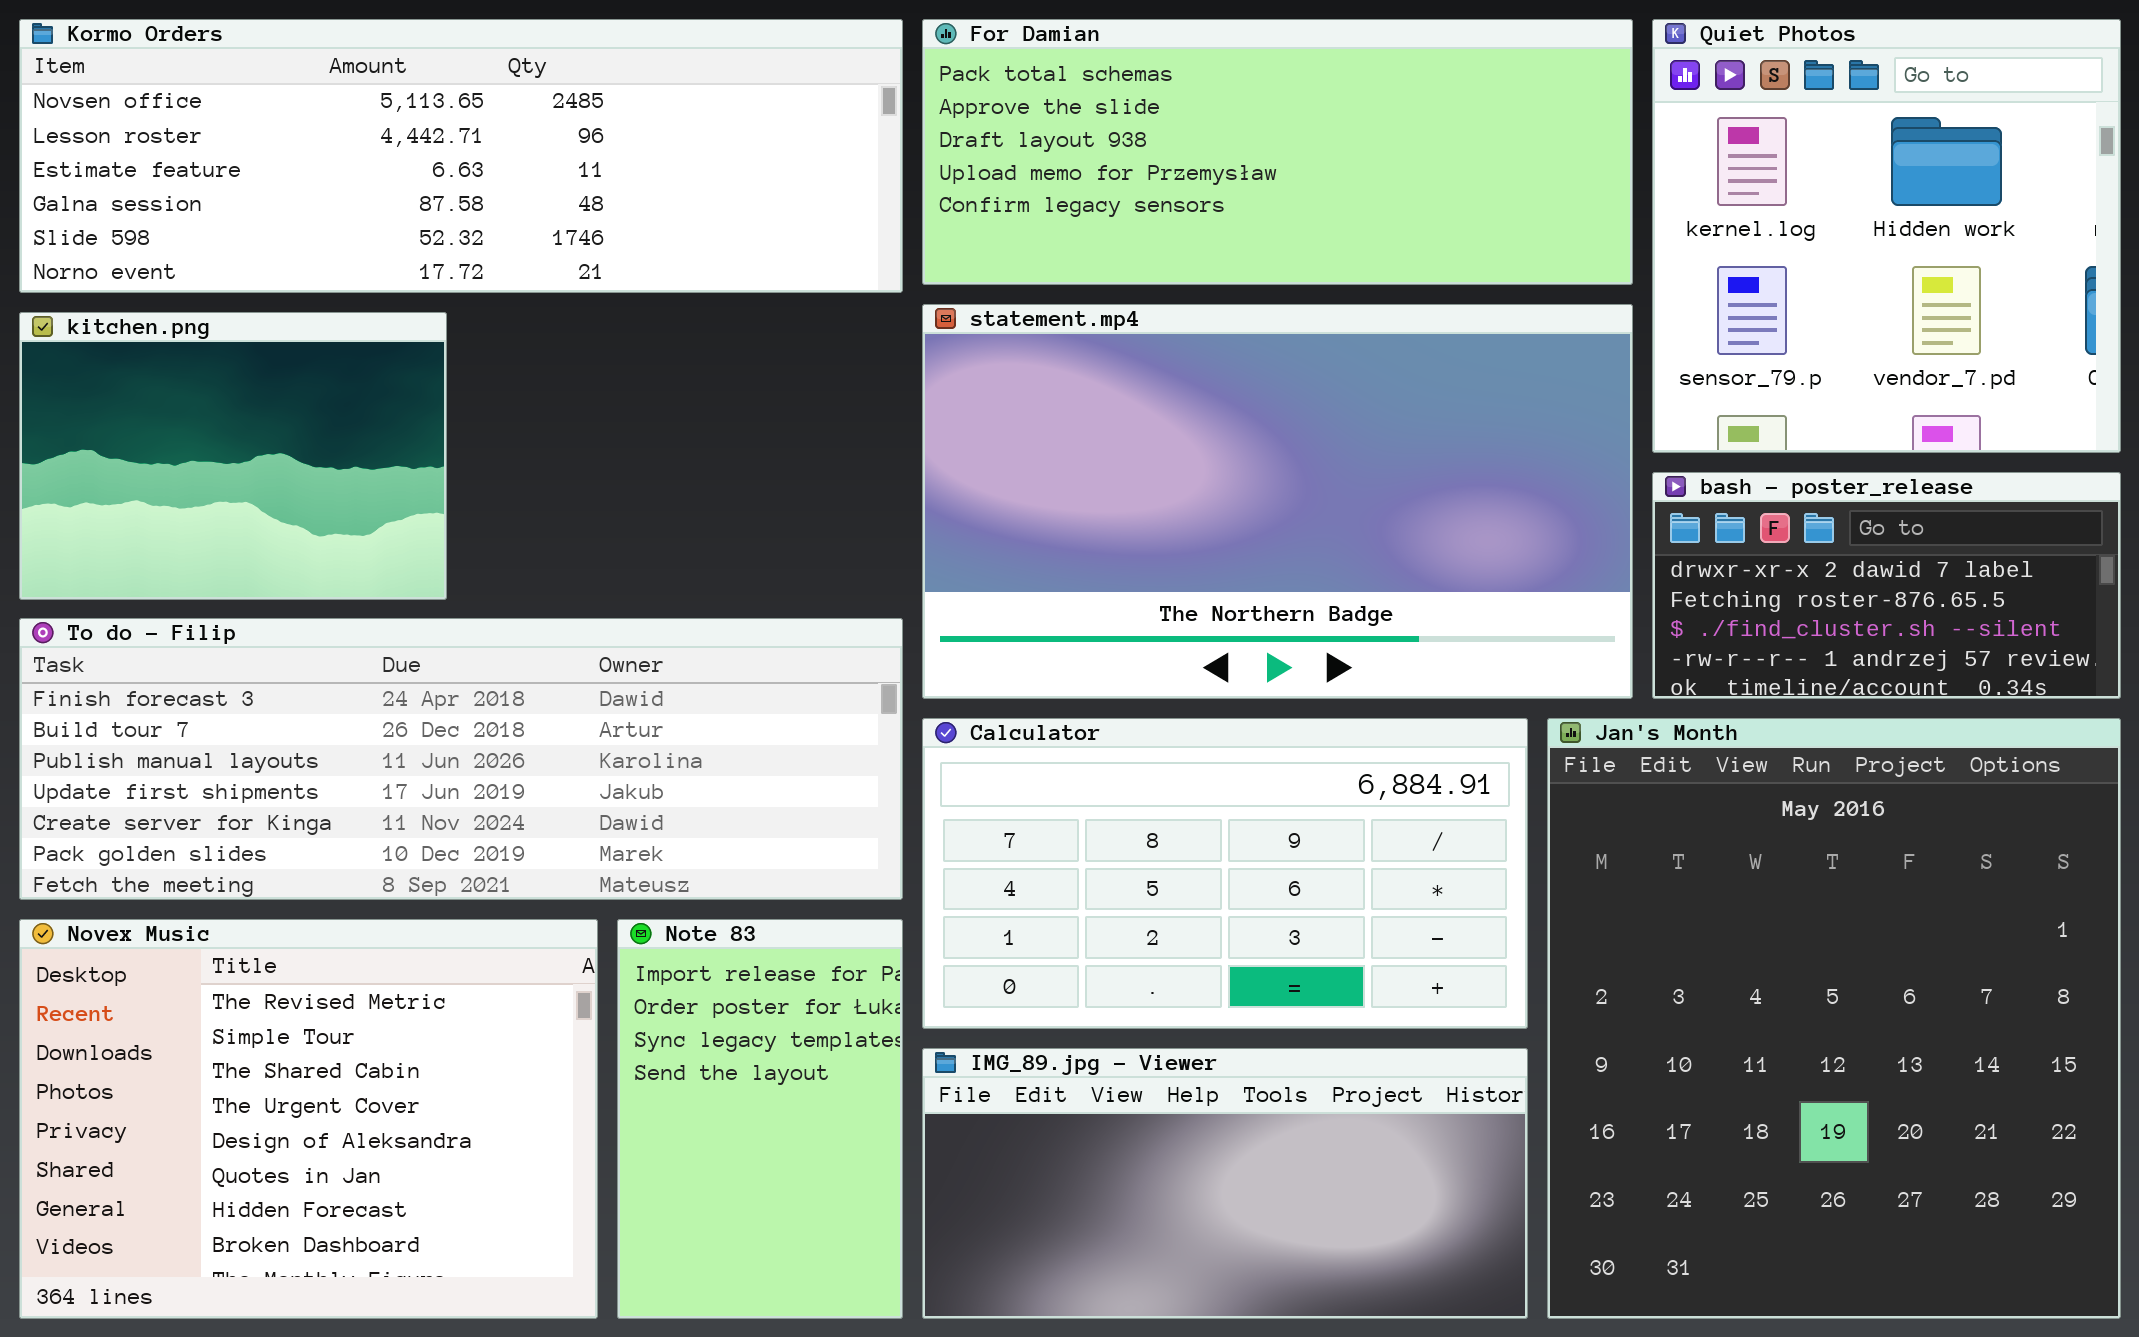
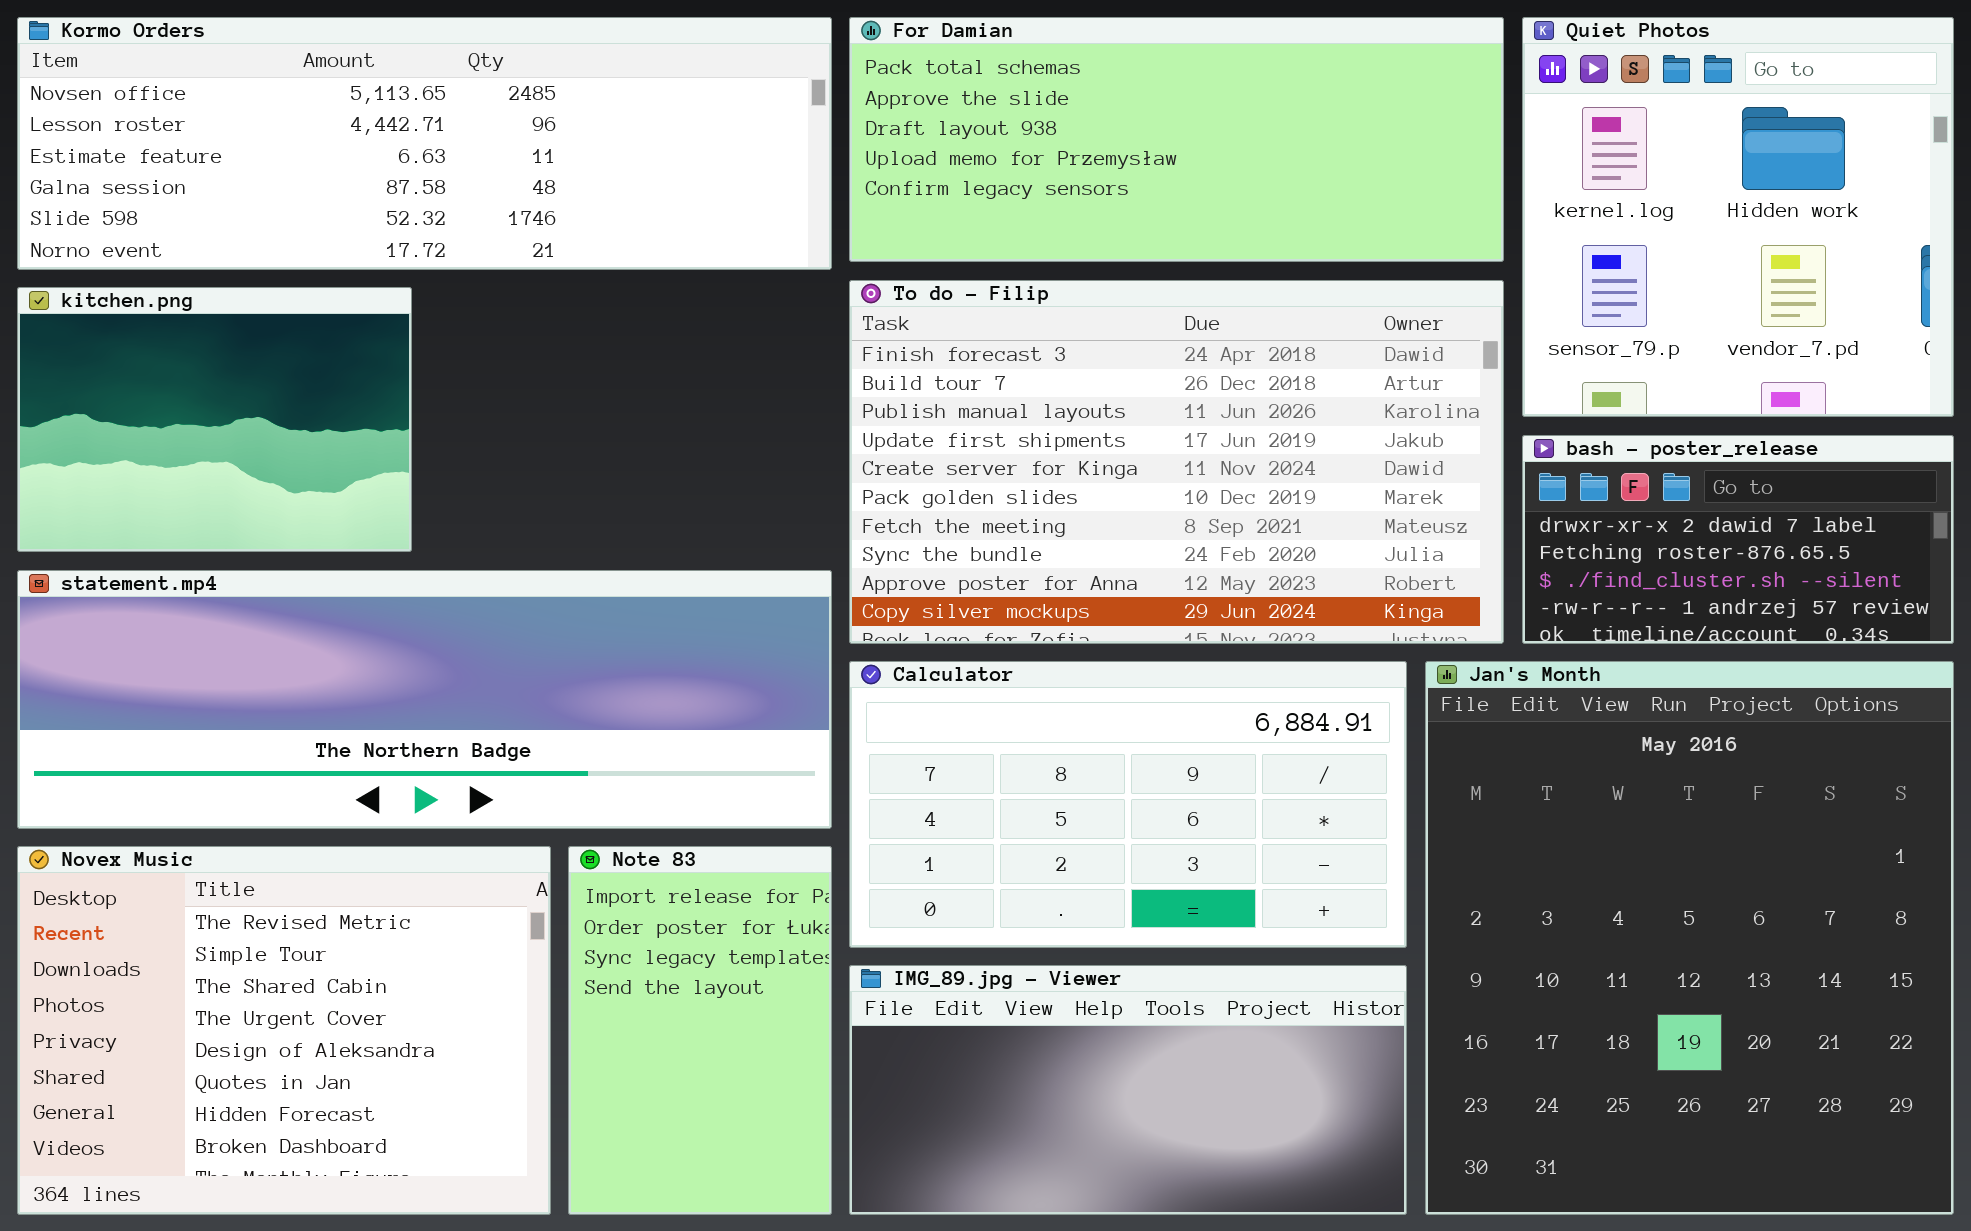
statement.mp4: [922,304,1633,699] -> [17,570,832,829], moved, resized
To do - Filip: [19,618,903,900] -> [849,280,1504,644], moved, resized

